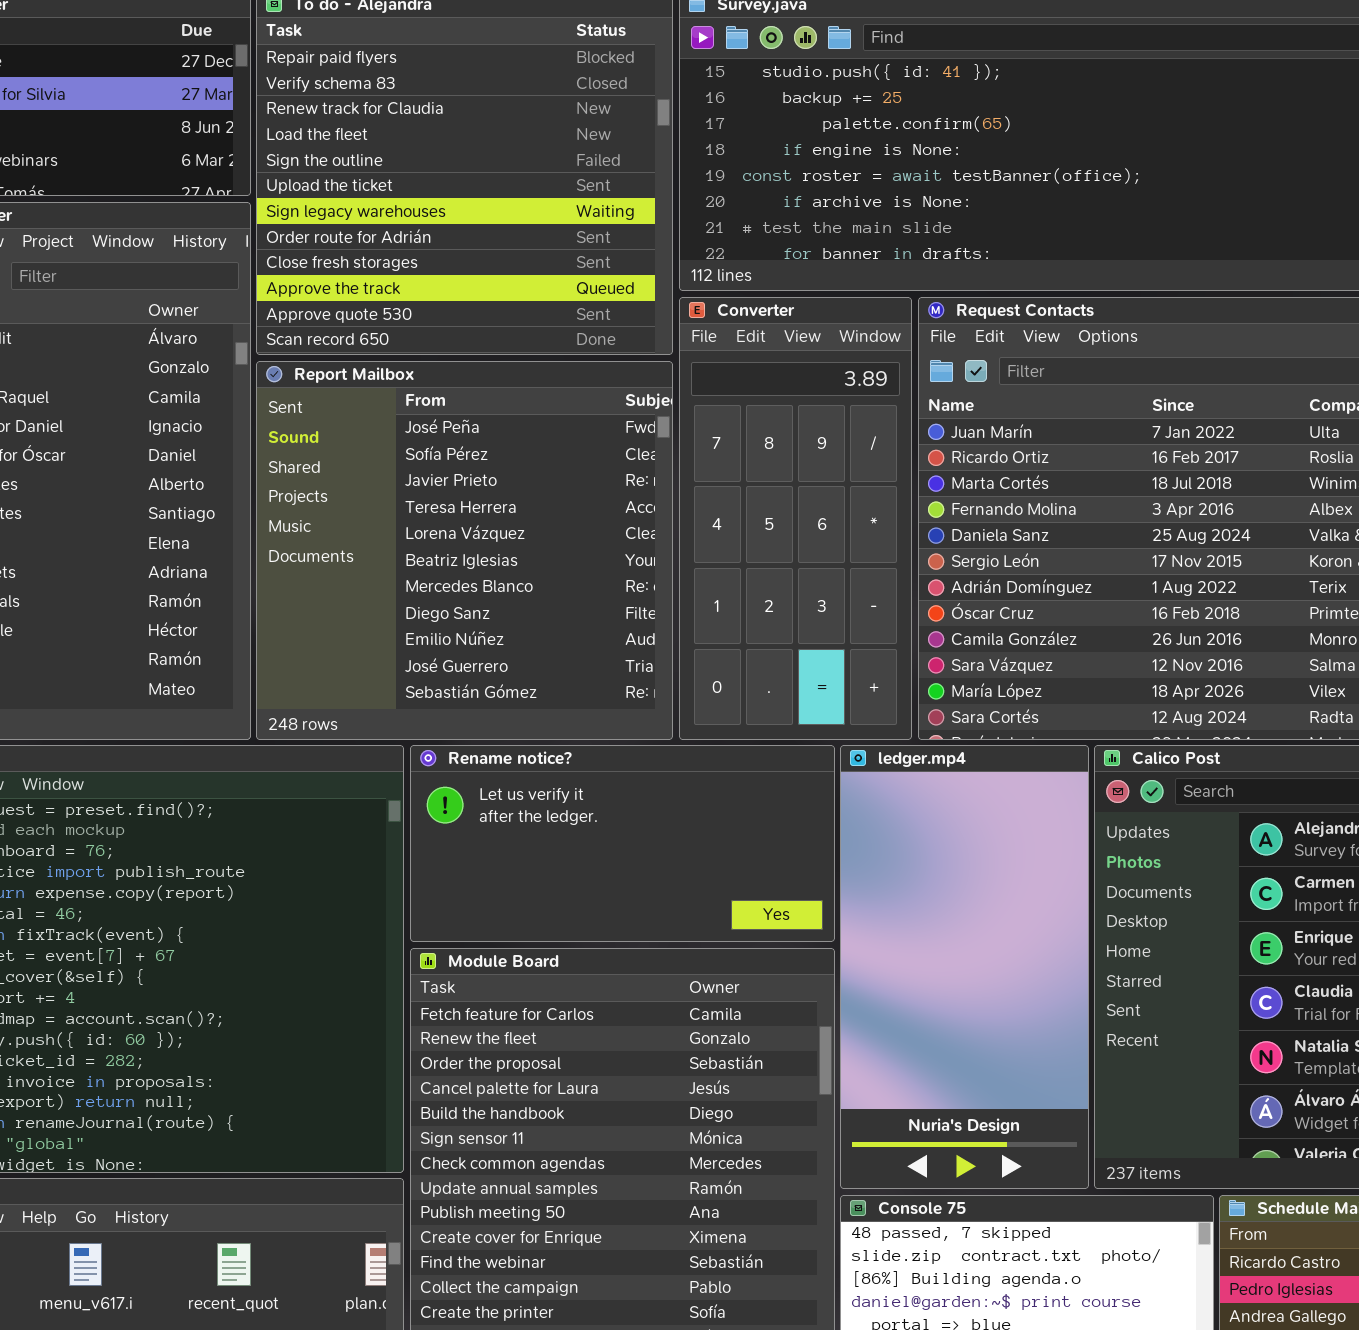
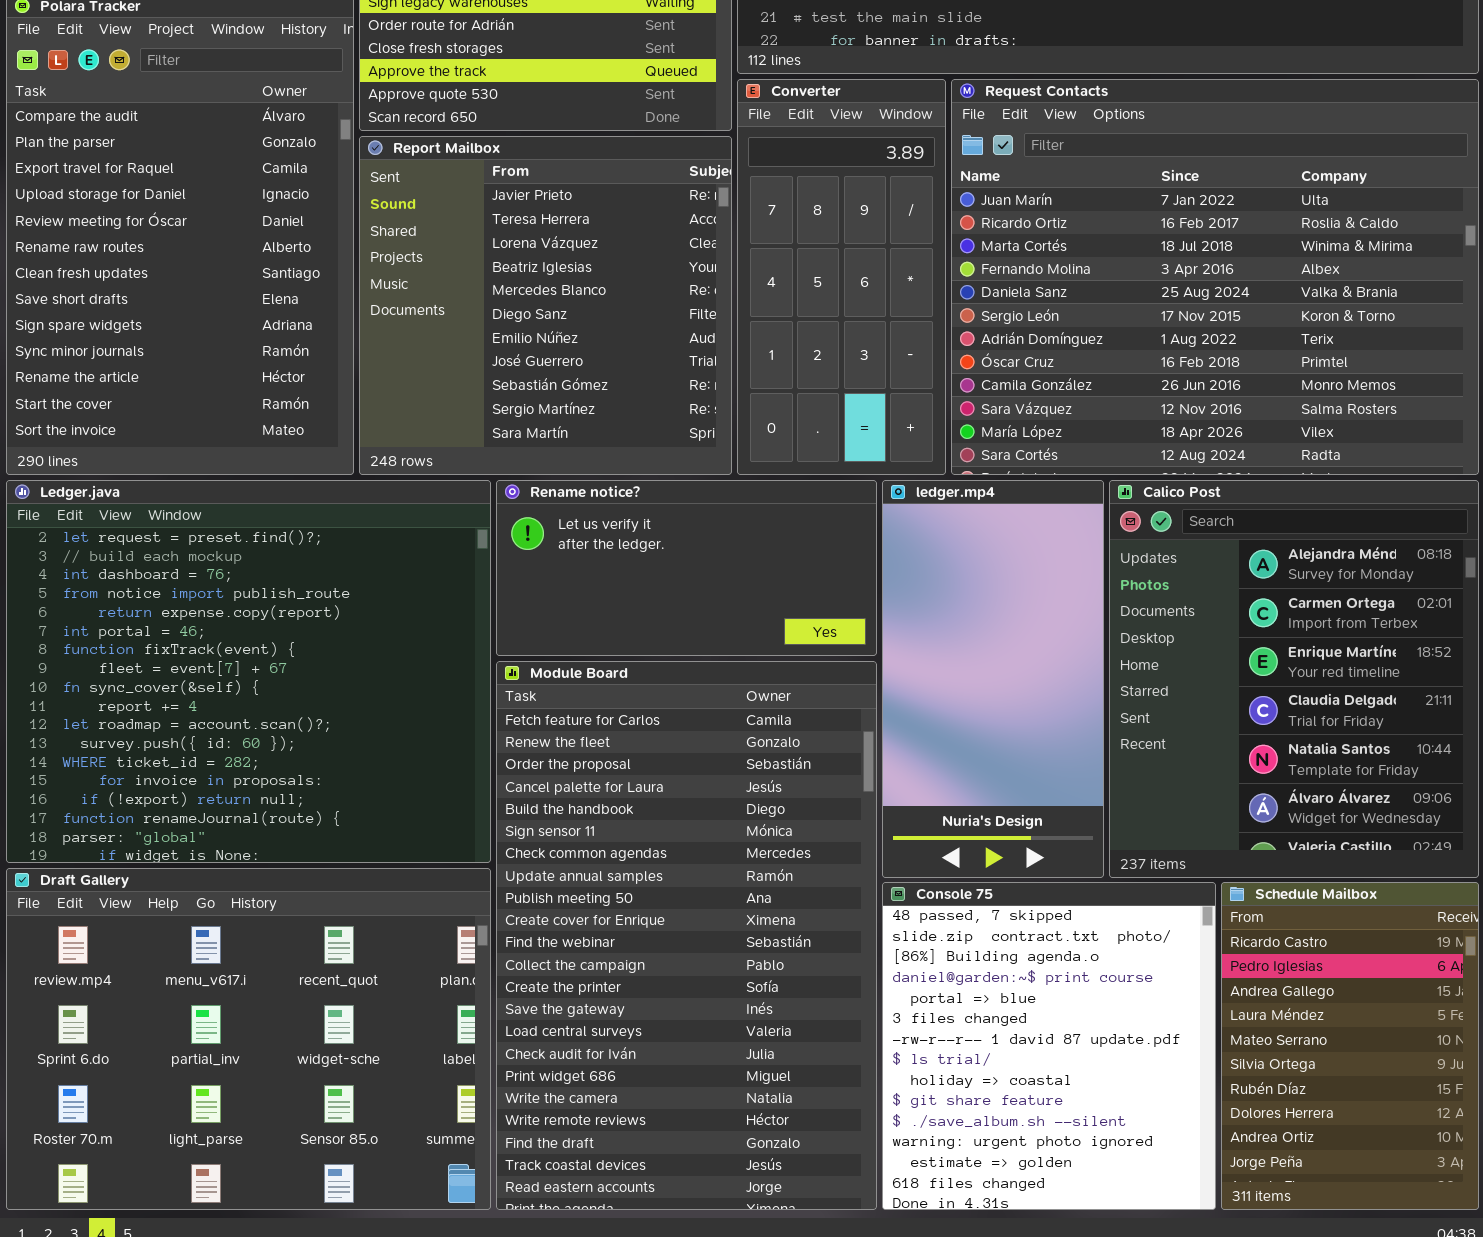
Report Mailbox: [256,361,673,740] -> [359,136,732,475], scrolled down 2 rows

